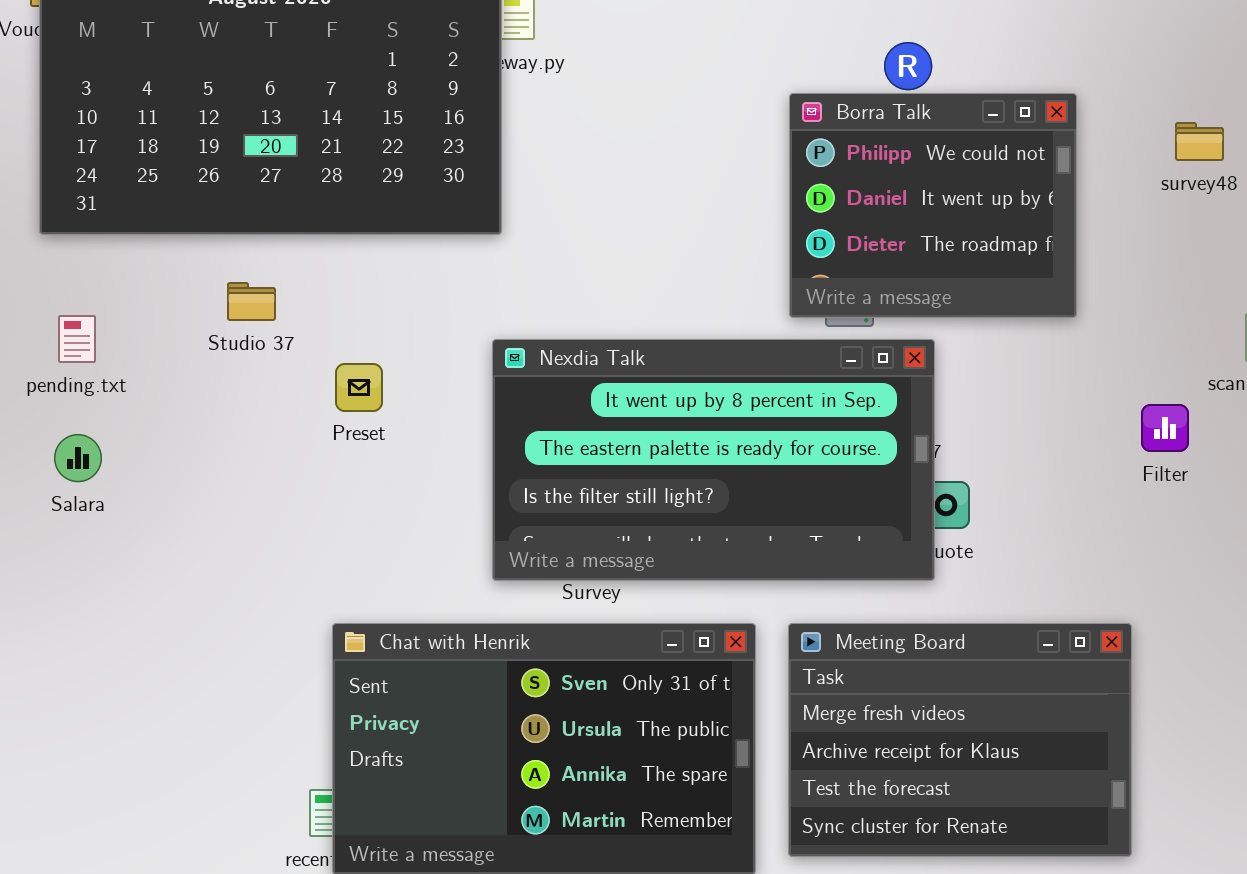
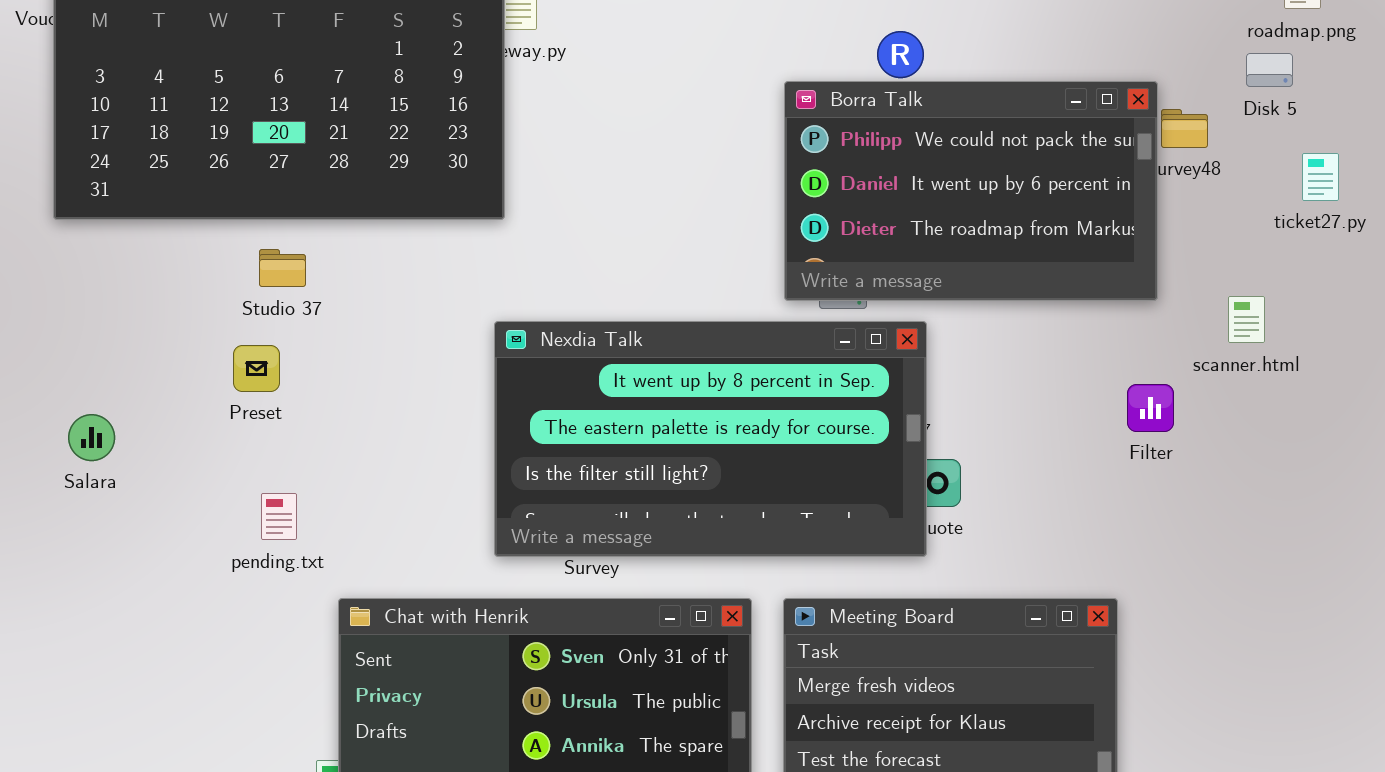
Borra Talk: [789,93,1077,318] -> [784,81,1158,301], resized
Studio 37: [227,282,276,321] -> [259,249,306,287], moved
pending.txt: [58,315,96,363] -> [261,493,297,540], moved
Preset: [335,363,383,412] -> [233,345,280,392], moved

